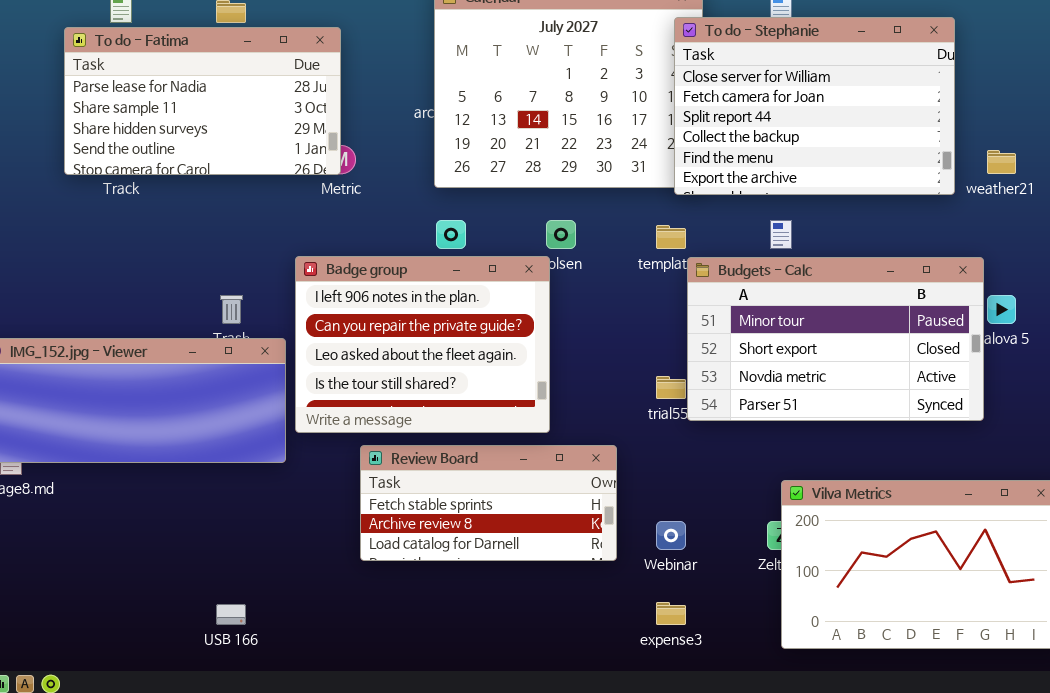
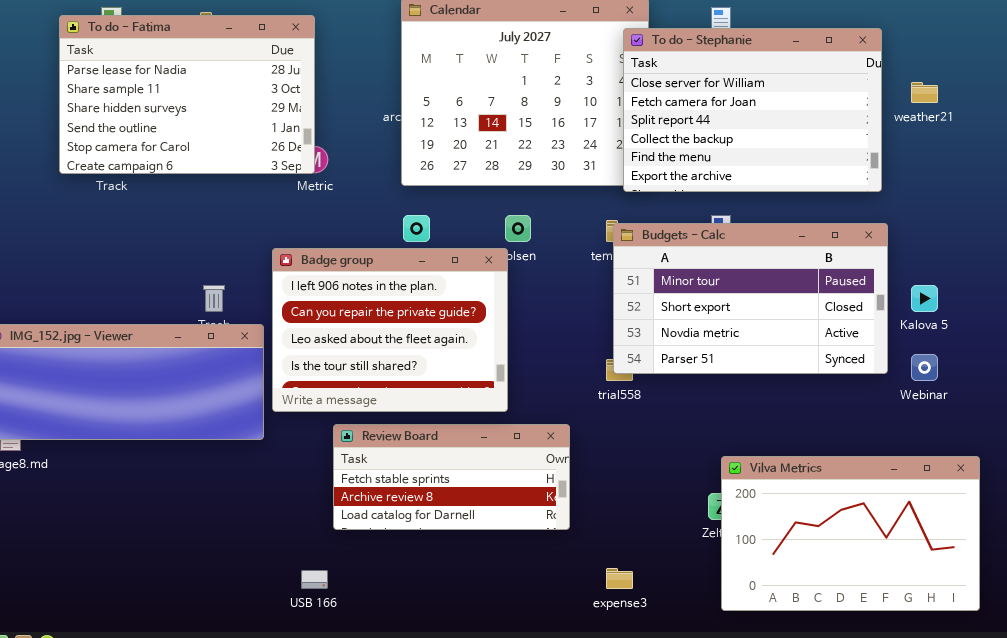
To do - Fatima: [64,27,341,175] -> [59,15,315,174], resized
weather21: [987,150,1016,174] -> [911,82,938,103], moved
Budgets - Calc: [687,257,984,421] -> [613,223,888,374], moved
Webinar: [656,521,686,550] -> [911,354,938,381], moved
USB 166: [216,604,246,625] -> [301,570,328,589], moved

